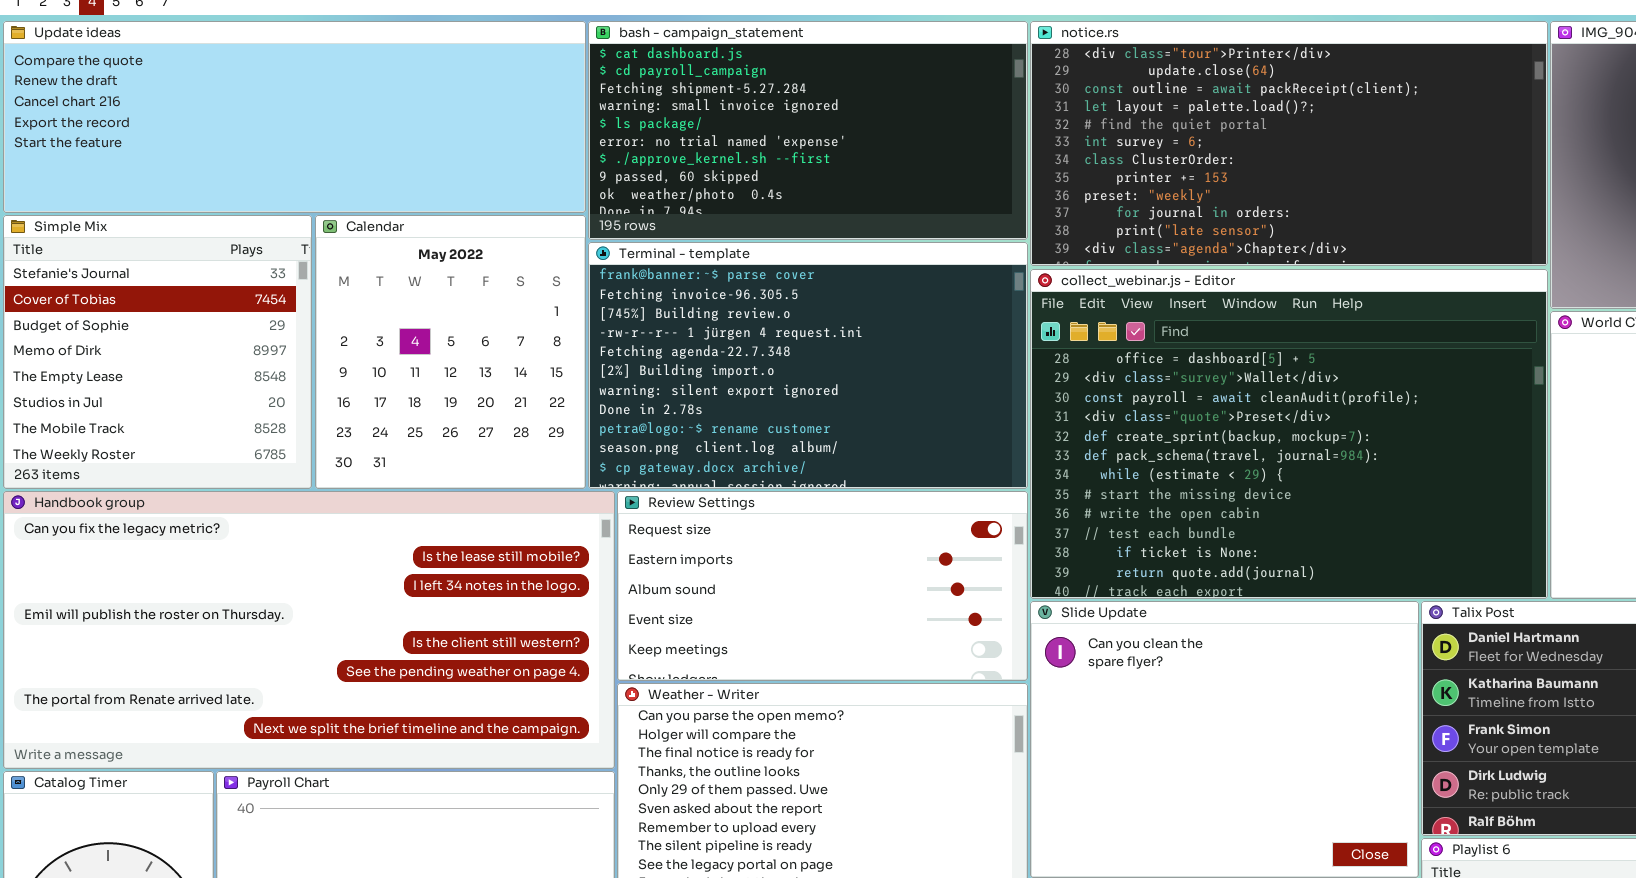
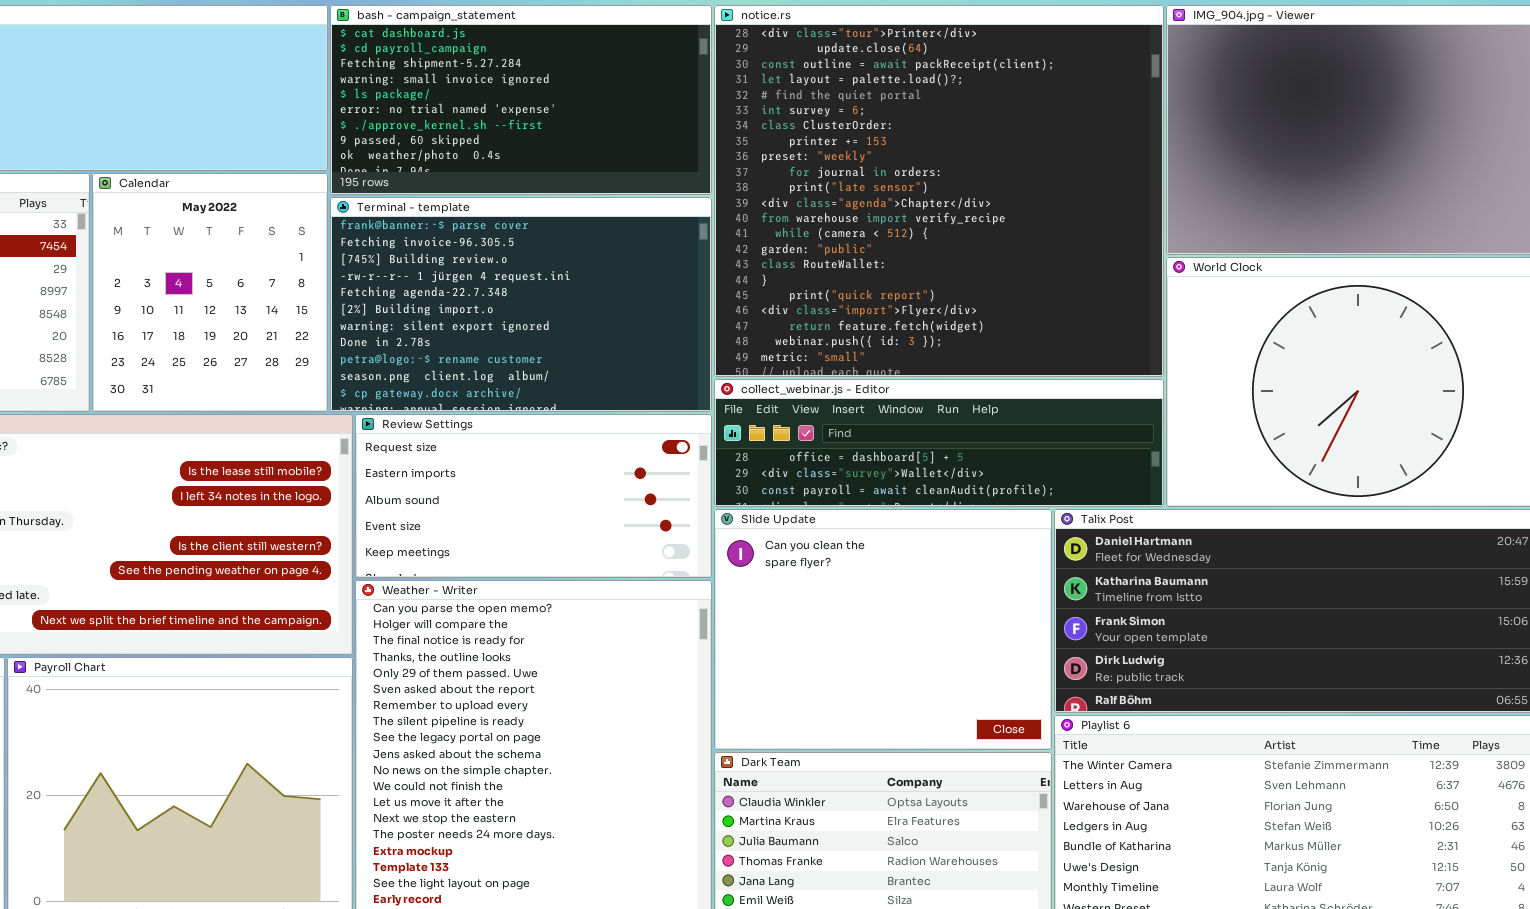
notice.rs: [1030,21,1548,266] -> [714,5,1164,377], resized
collect_webinar.js - Editor: [1030,269,1548,599] -> [714,379,1164,507], resized

